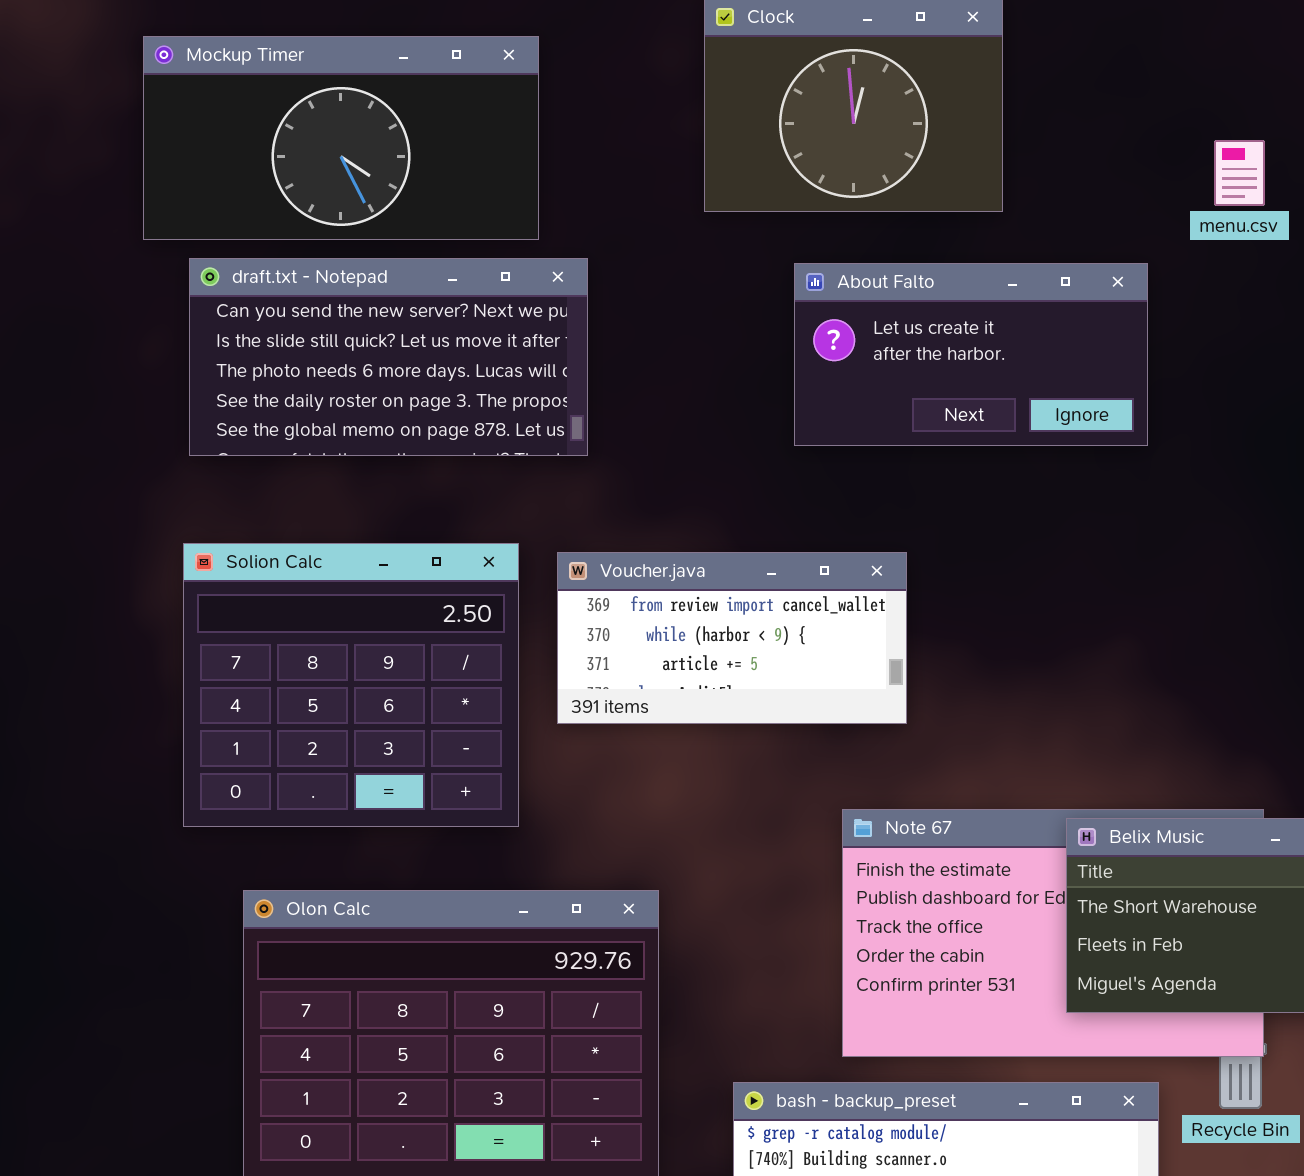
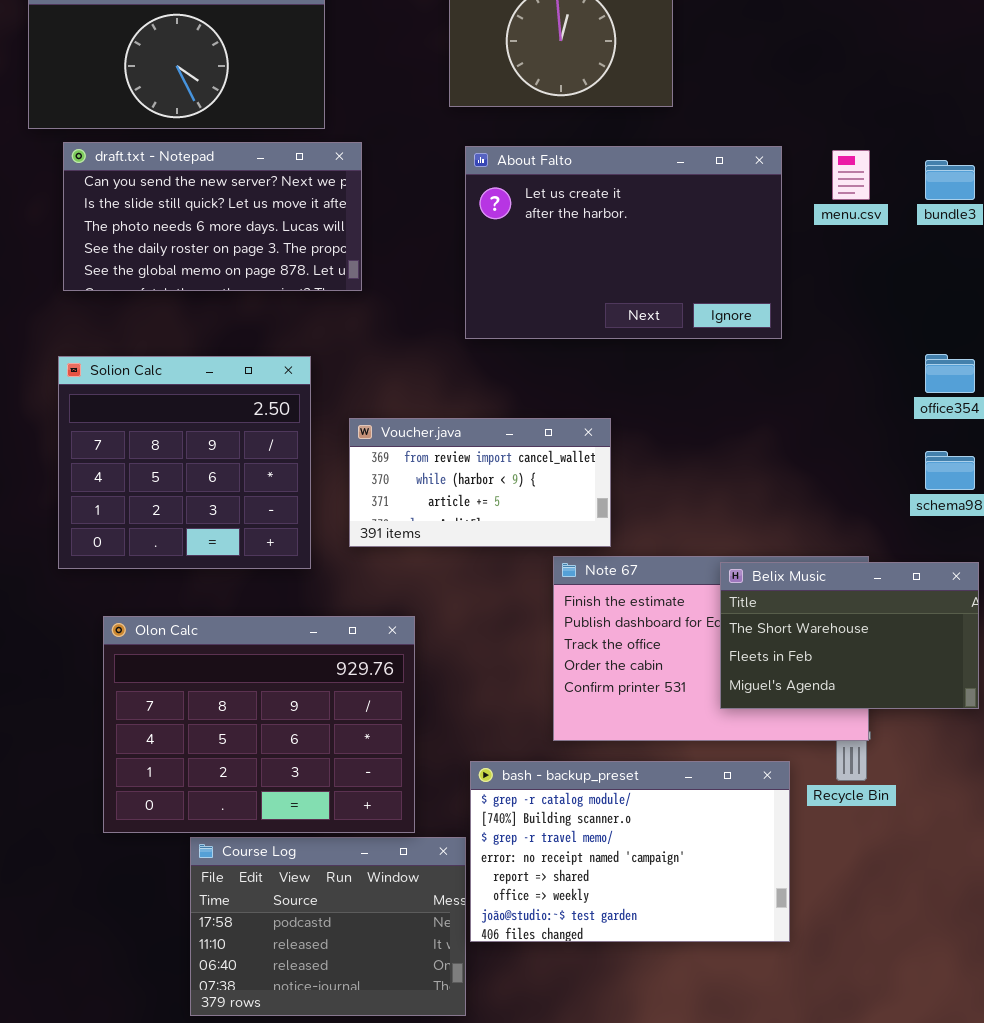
menu.csv: [1214,140,1265,206] -> [832,150,870,200], moved
About Falto: [794,263,1148,446] -> [465,146,782,339], resized
Voucher.java: [557,552,907,724] -> [349,418,611,547], moved

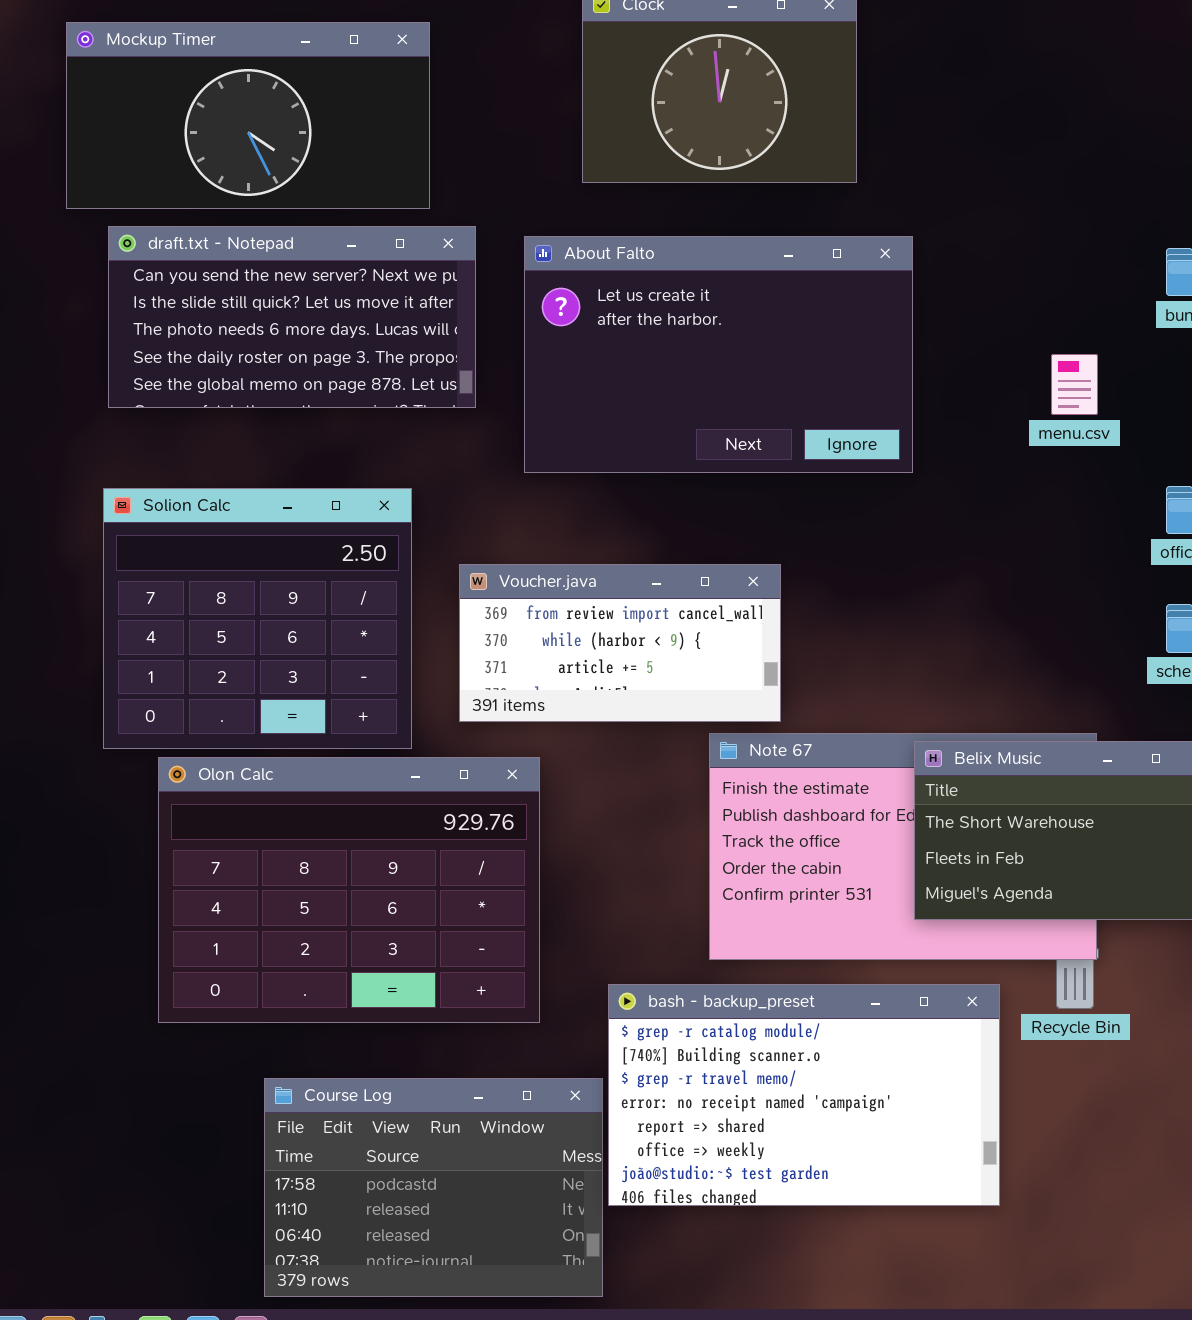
About Falto: [465,146,782,339] -> [524,236,913,473], moved
menu.csv: [832,150,870,200] -> [1051,354,1098,415], moved
Olon Calc: [103,616,415,833] -> [158,757,540,1023], moved

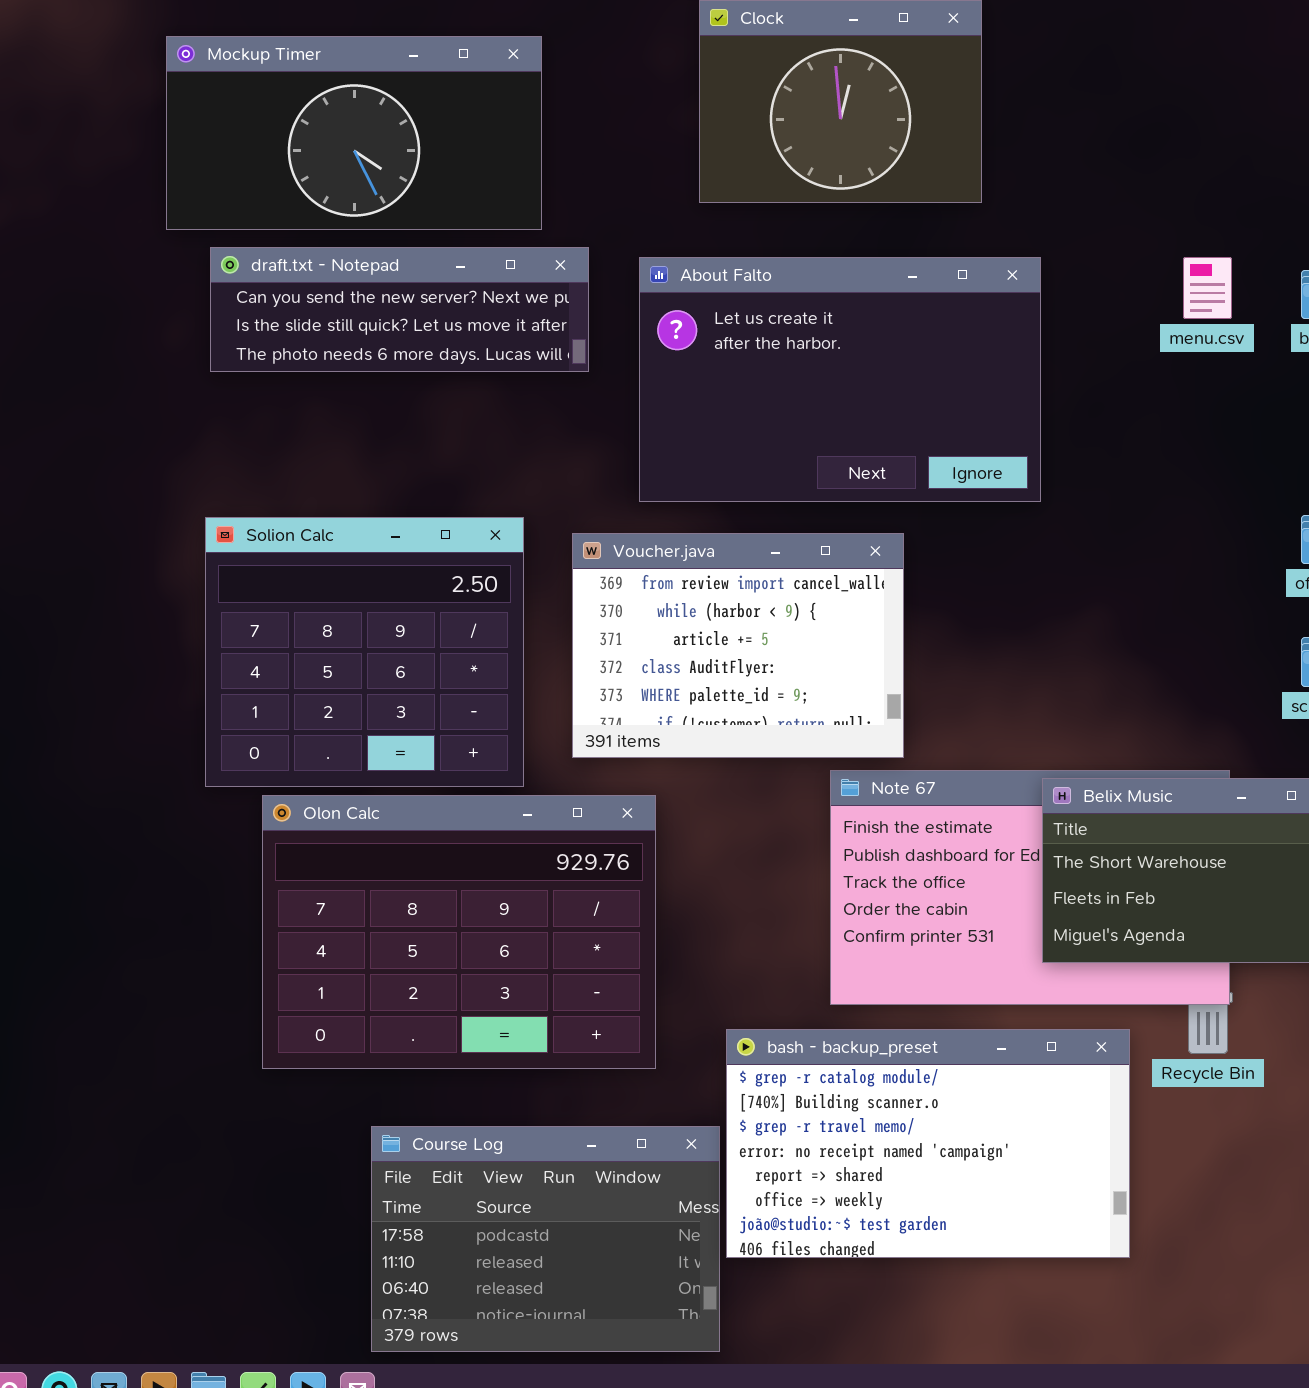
draft.txt - Notepad: [108,226,476,408] -> [210,247,589,372], resized
menu.csv: [1051,354,1098,415] -> [1183,257,1232,319], moved
Voucher.java: [459,564,781,722] -> [572,533,904,758], resized

